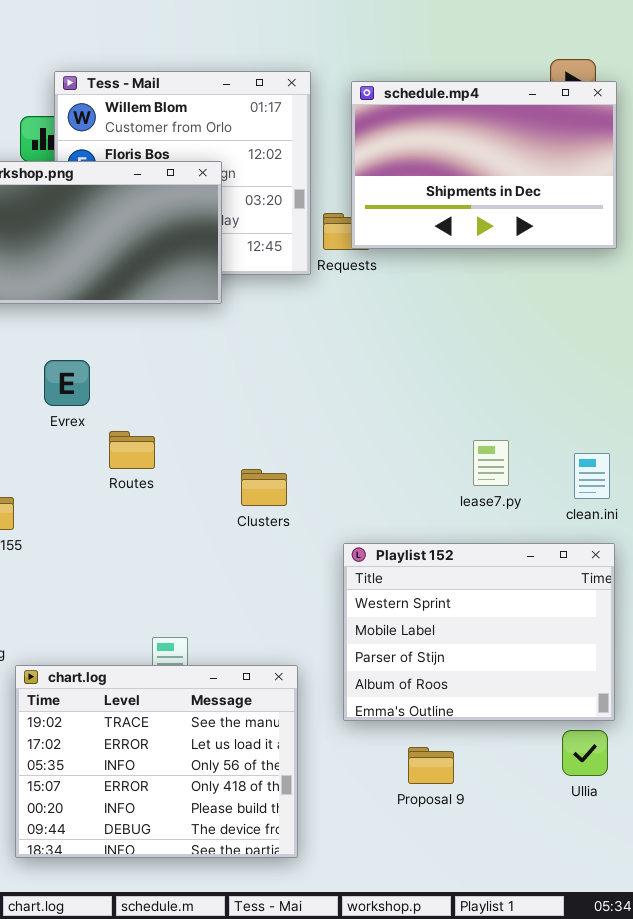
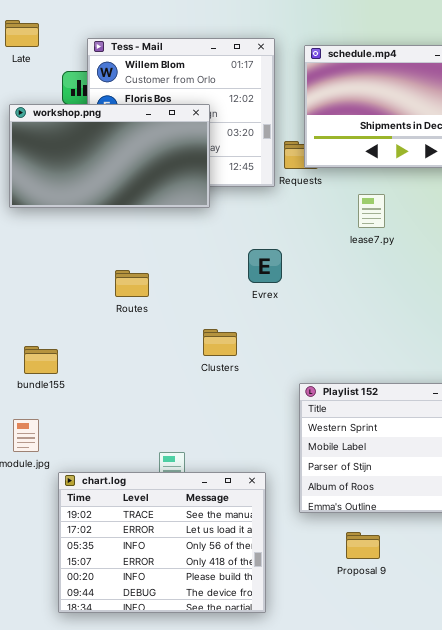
Evrex: [44,360,90,406] -> [248,249,282,283], moved
Routes: [109,431,155,469] -> [115,270,149,297], moved
lease7.py: [473,440,509,486] -> [358,194,385,228], moved
Clusters: [241,469,287,506] -> [203,329,237,356], moved

